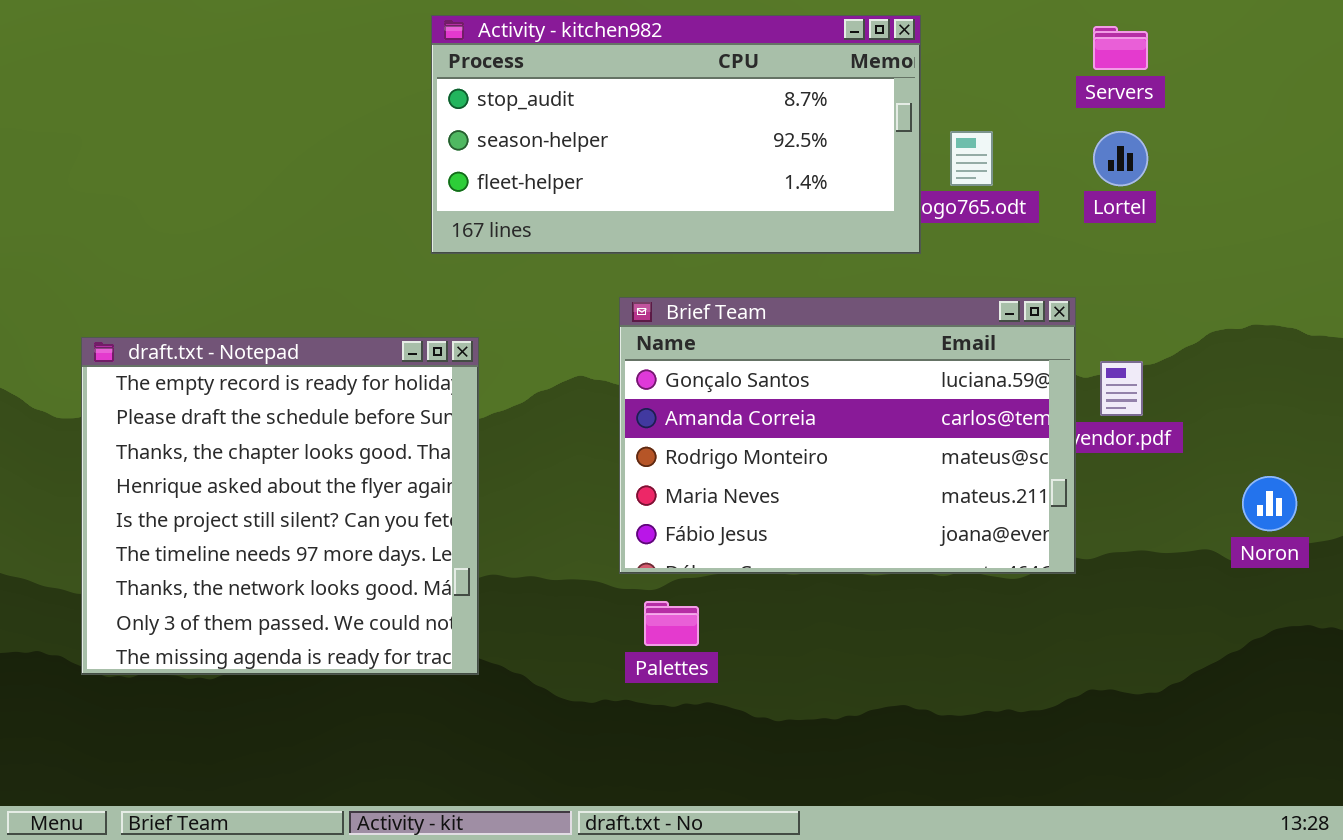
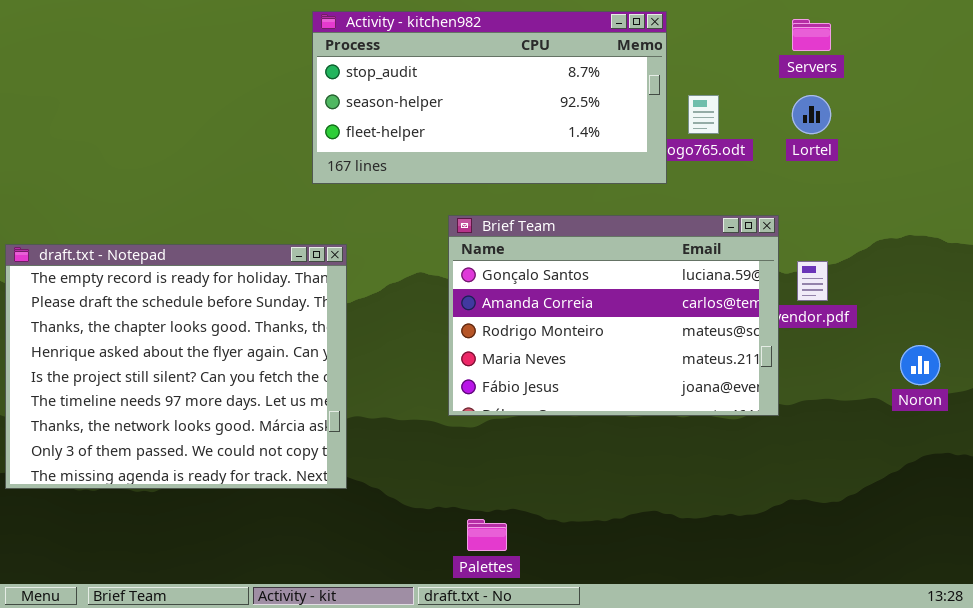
draft.txt - Notepad: [81,337,479,675] -> [5,244,347,489], resized
Palettes: [644,601,699,646] -> [467,519,507,551], moved

